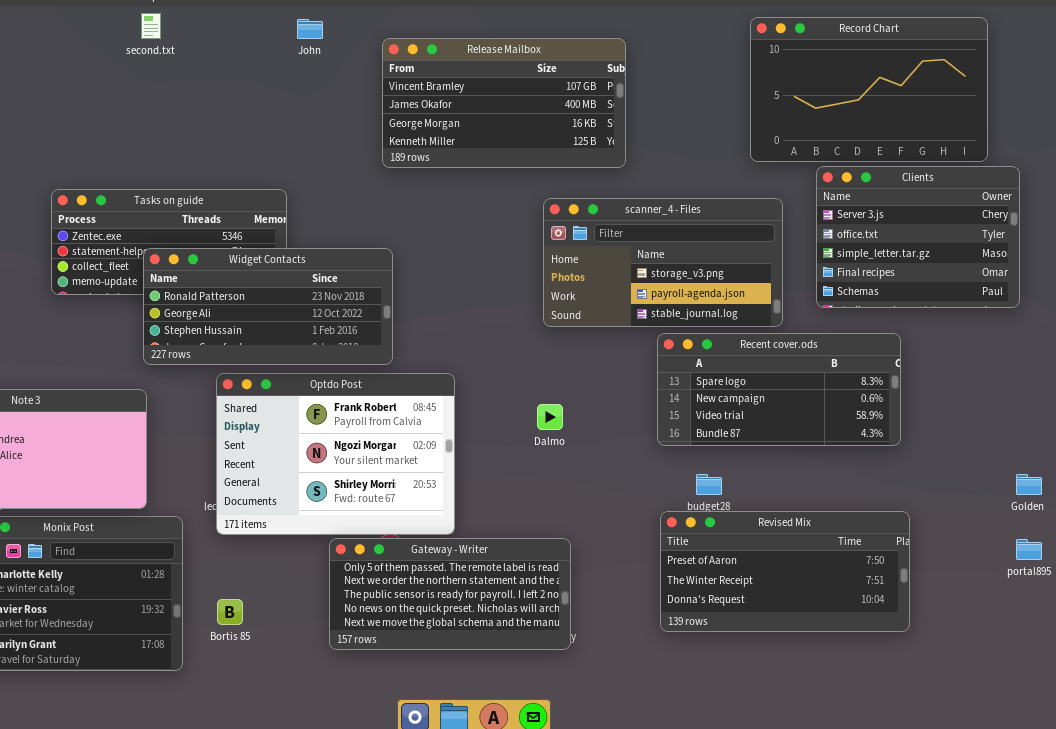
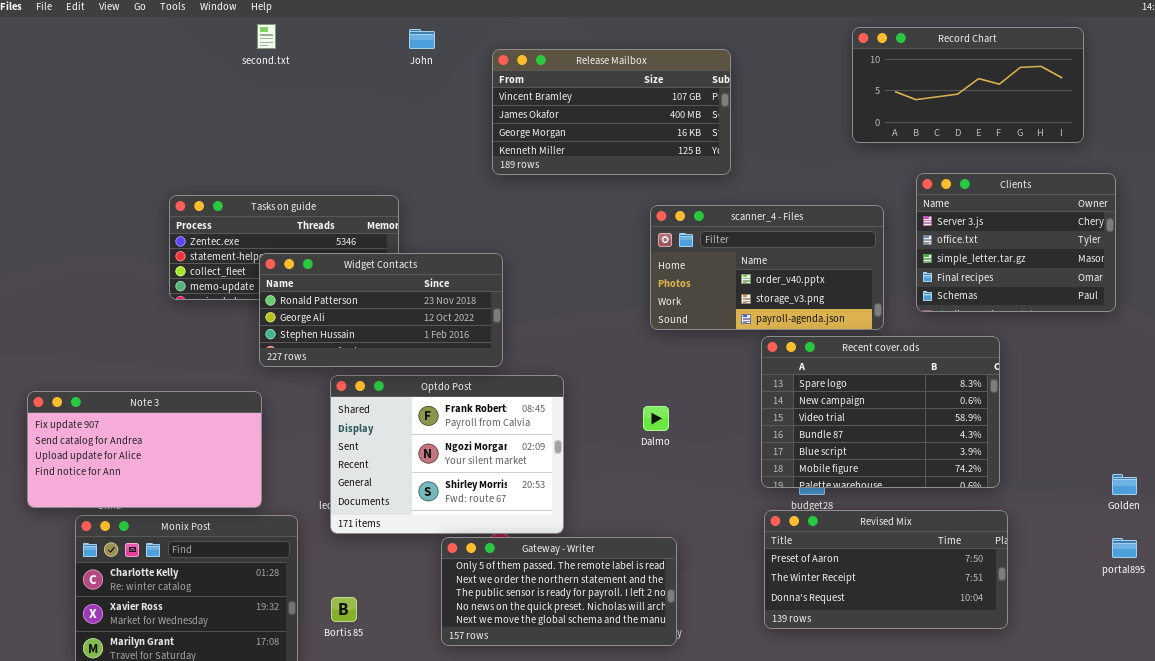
Record Chart: [750,17,988,162] -> [852,27,1084,143], resized
scanner_4 - Files: [543,198,783,327] -> [650,205,884,330], scrolled up 1 row
Recent cover.ods: [657,333,901,446] -> [761,336,1000,488], resized

